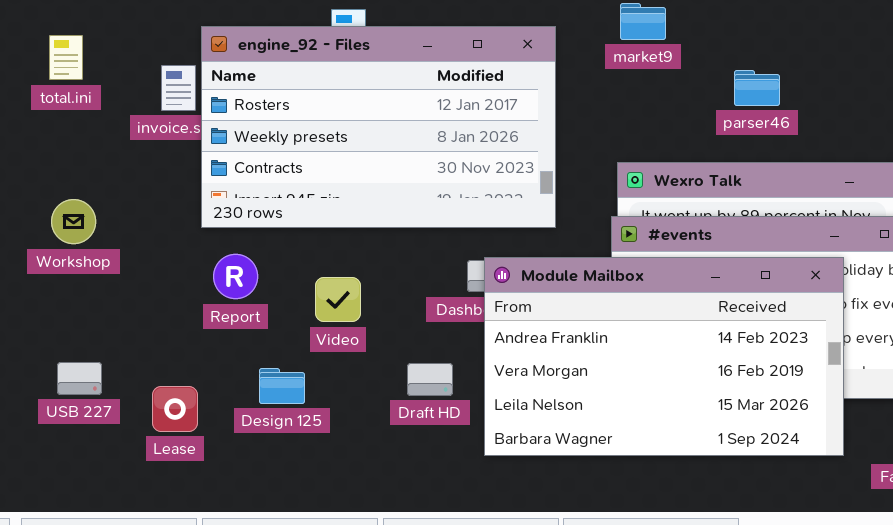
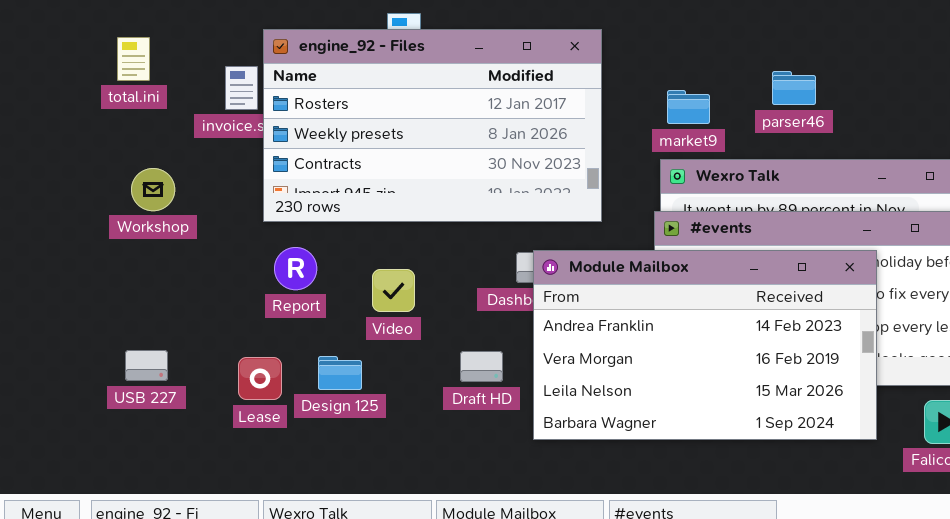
market9: [620,3,666,40] -> [667,90,710,124], moved
Workshop: [51,199,96,244] -> [131,168,175,211], moved
Lease: [152,386,198,432] -> [238,357,282,400], moved

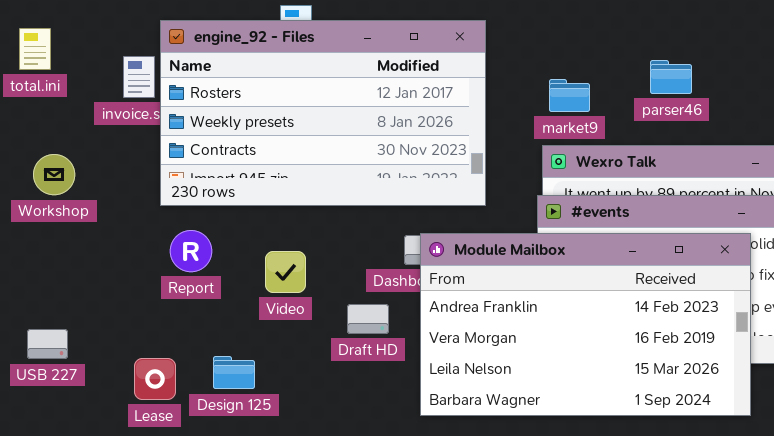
Draft HD: [460,351,503,382] -> [347,304,389,334], moved
Design 125: [318,356,362,390] -> [213,356,255,389], moved
Lease: [238,357,282,400] -> [134,358,176,400], moved

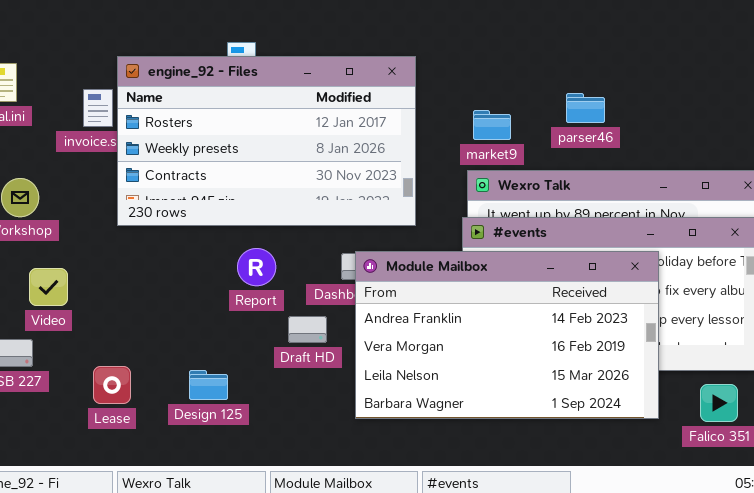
Report: [170,230,212,272] -> [237,248,276,286], moved
Video: [265,251,306,293] -> [29,268,68,306], moved
Design 125: [213,356,255,389] -> [189,370,228,400], moved

